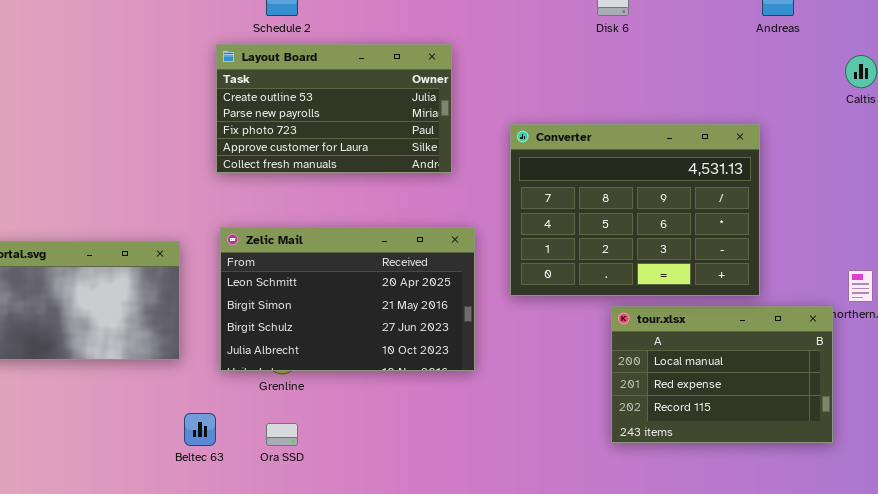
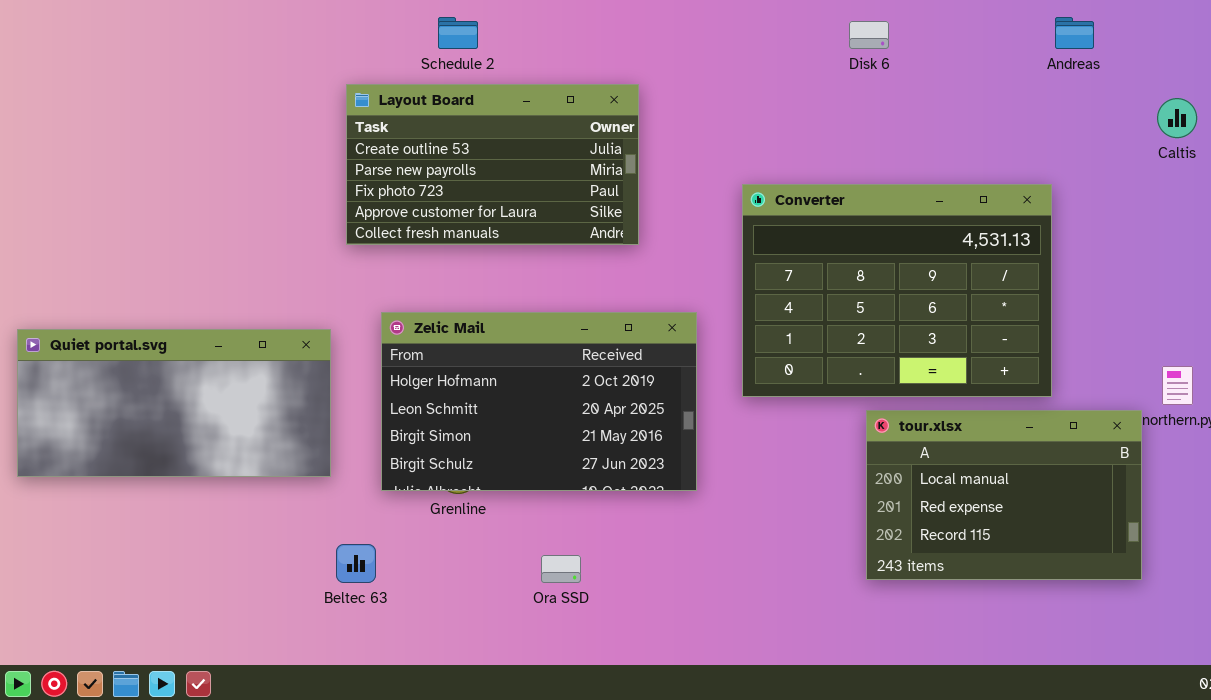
Layout Board: [216,44,452,173] -> [346,84,639,245], moved
Zelic Mail: [220,227,475,371] -> [381,312,697,491], scrolled up 1 row
Ora SSD: [266,423,298,446] -> [541,555,581,583], moved

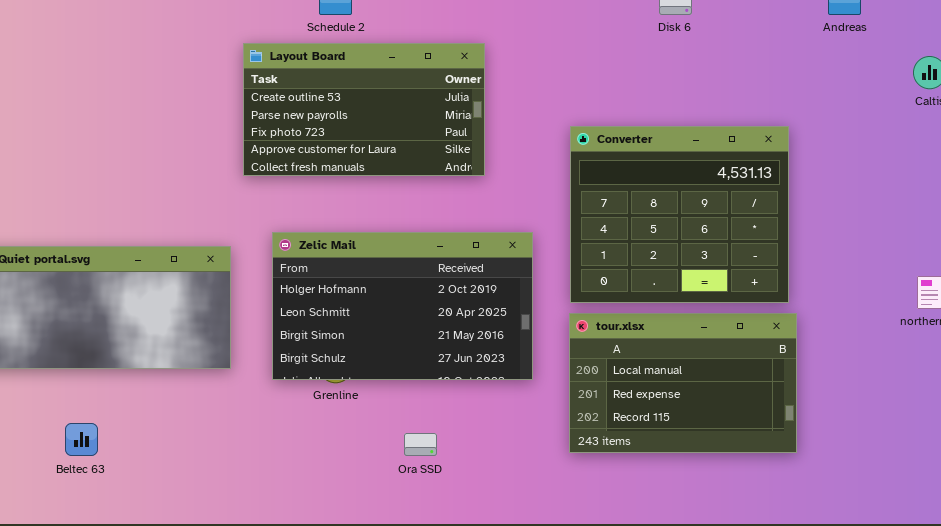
Converter: [742,184,1052,397] -> [570,126,789,303], resized
tour.xlsx: [866,410,1142,580] -> [569,313,797,453], moved
Beltec 63: [336,544,376,583] -> [65,423,98,456], moved

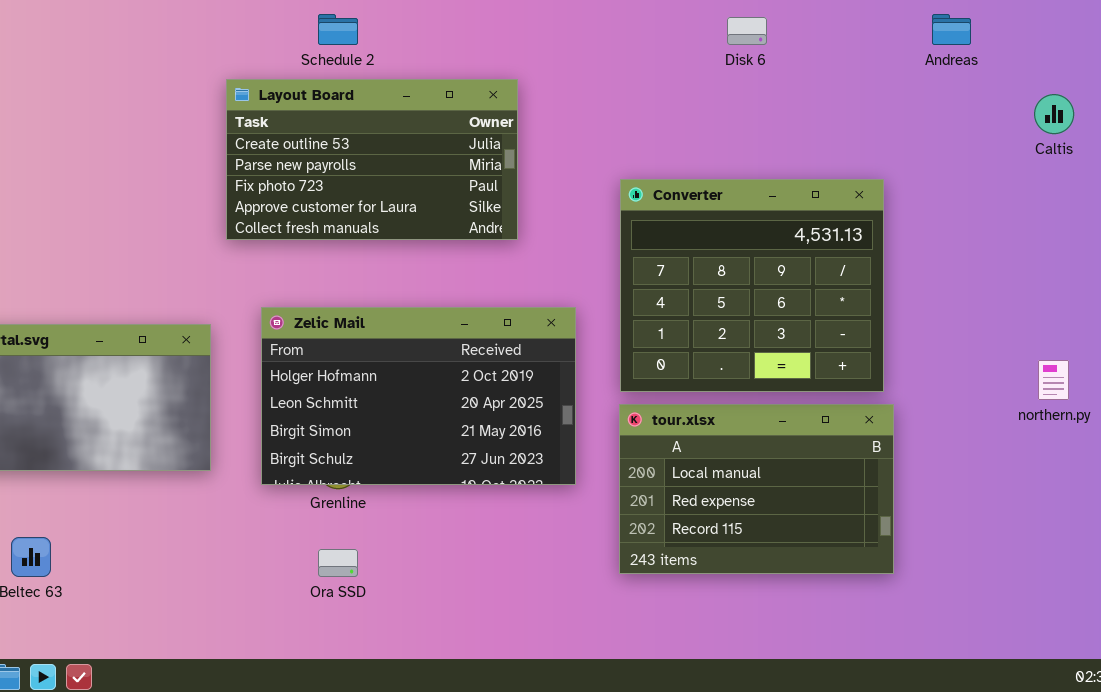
Ora SSD: [404,433,437,456] -> [318,549,358,577], moved

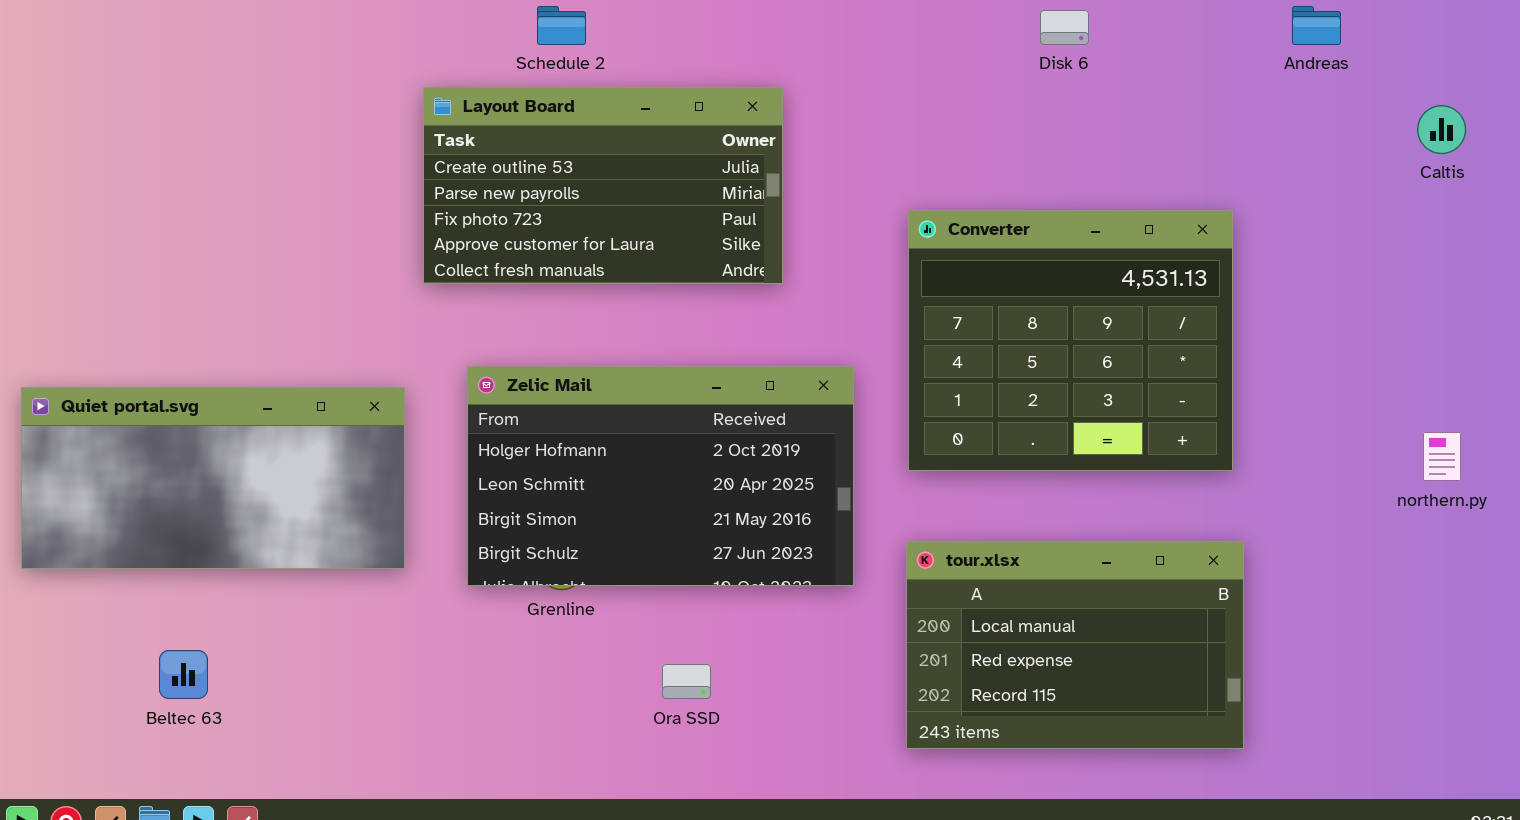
tour.xlsx: [619,404,894,574] -> [906,541,1244,749], moved
Ora SSD: [318,549,358,577] -> [662,664,711,699], moved

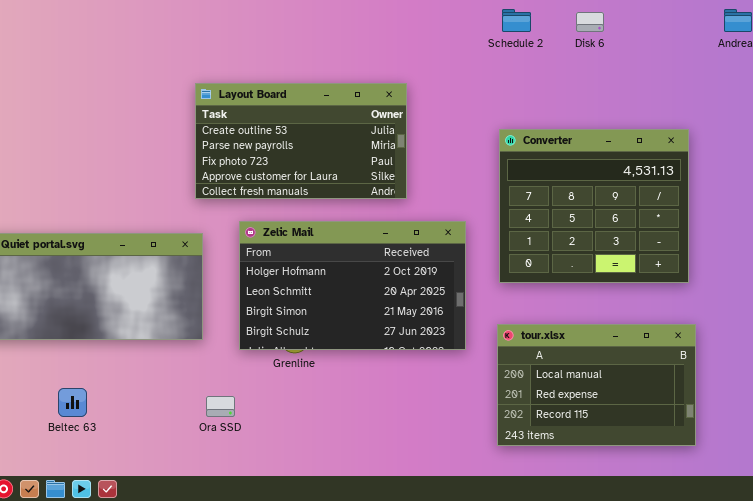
Schedule 2: [537,6,586,45] -> [502,9,531,32], moved
Layout Board: [423,87,783,284] -> [195,83,407,199], moved
Ora SSD: [662,664,711,699] -> [206,396,235,417], moved

